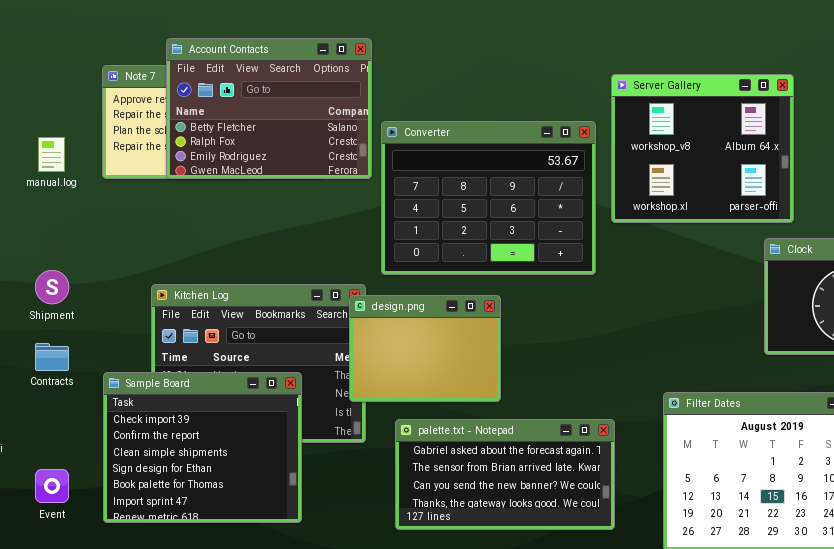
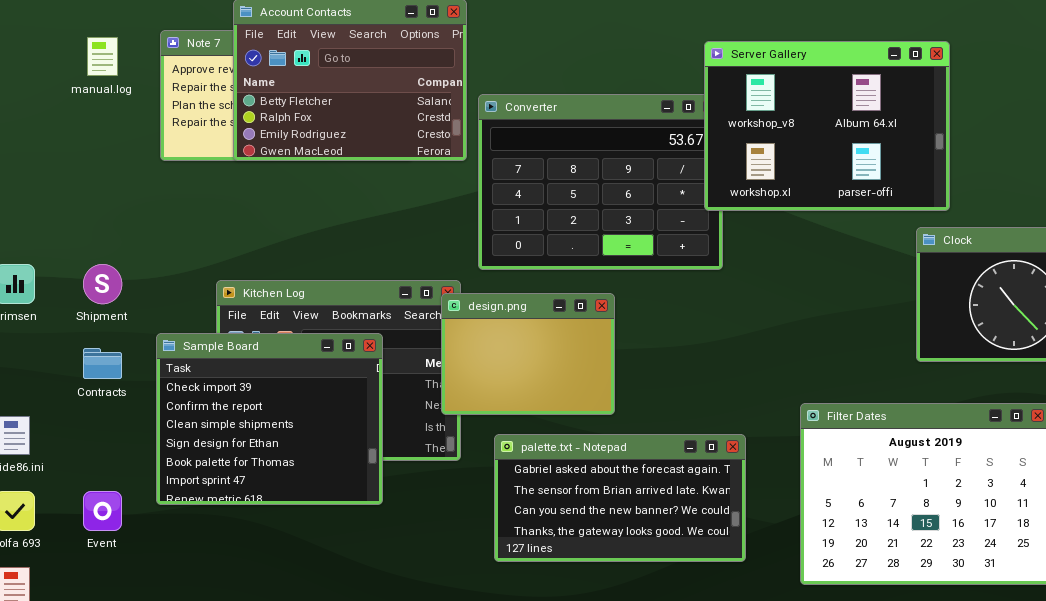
Server Gallery: [611,74,794,223] -> [704,41,950,211], resized
manual.log: [38,137,65,172] -> [87,37,118,76], moved
Sample Board: [103,372,302,523] -> [156,333,383,505], moved

